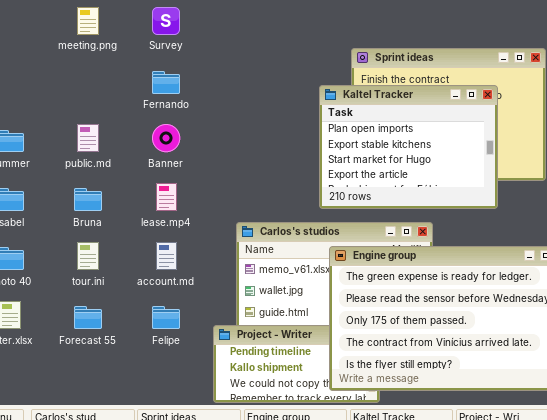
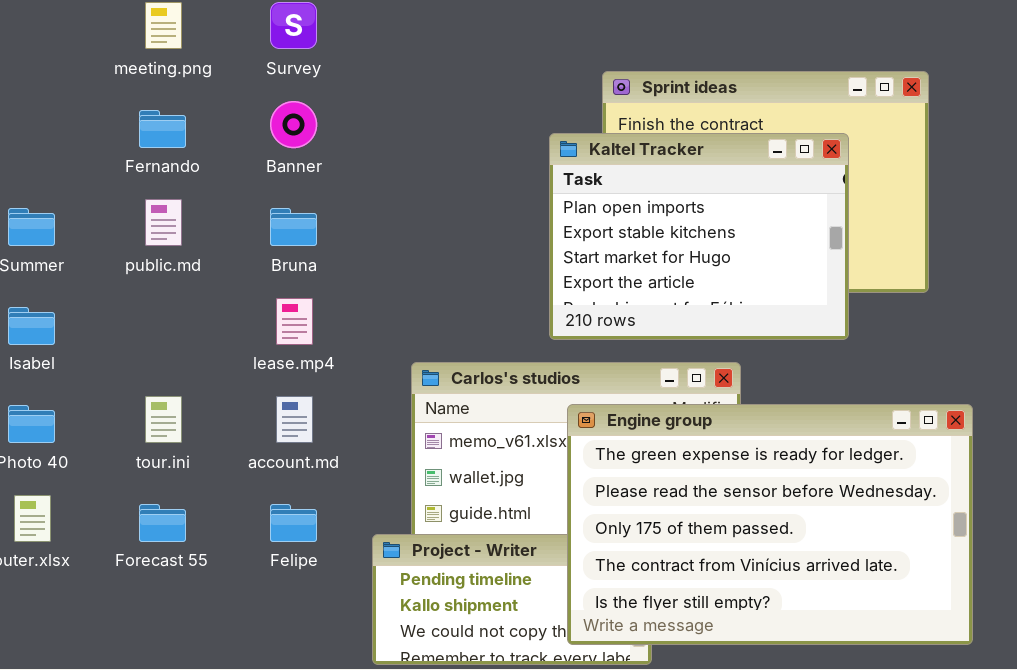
Fernando: [152,71,180,94] -> [139,110,186,148], moved
Banner: [152,124,180,152] -> [270,101,317,148], moved
Bruna: [74,188,102,211] -> [270,208,317,246], moved

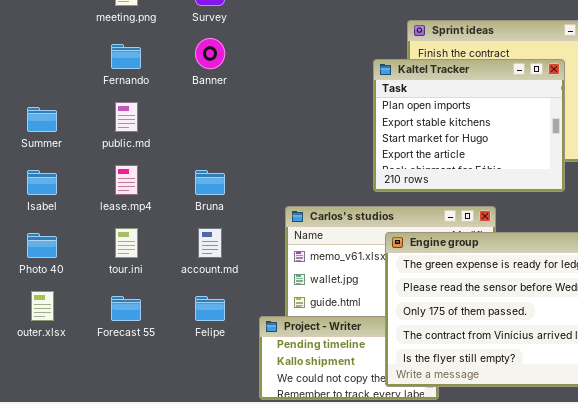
Bruna: [270,208,317,246] -> [195,170,225,195], moved
lease.mp4: [276,298,313,345] -> [115,165,138,195], moved

